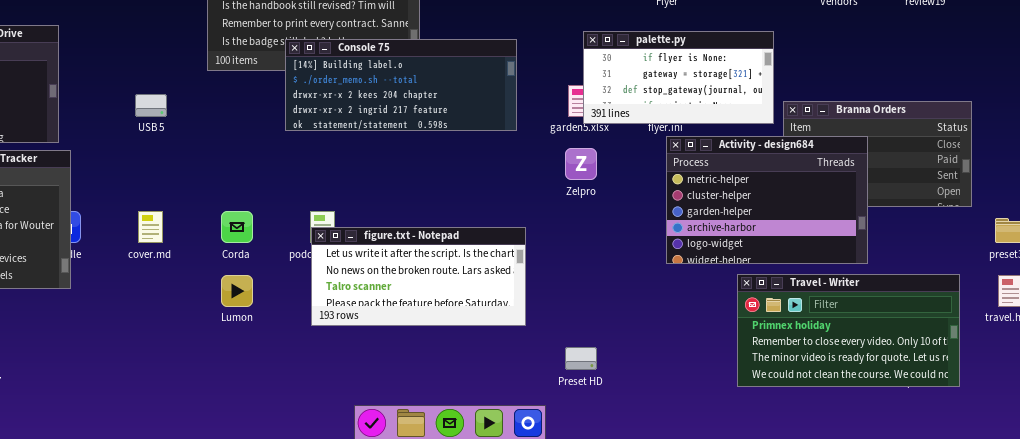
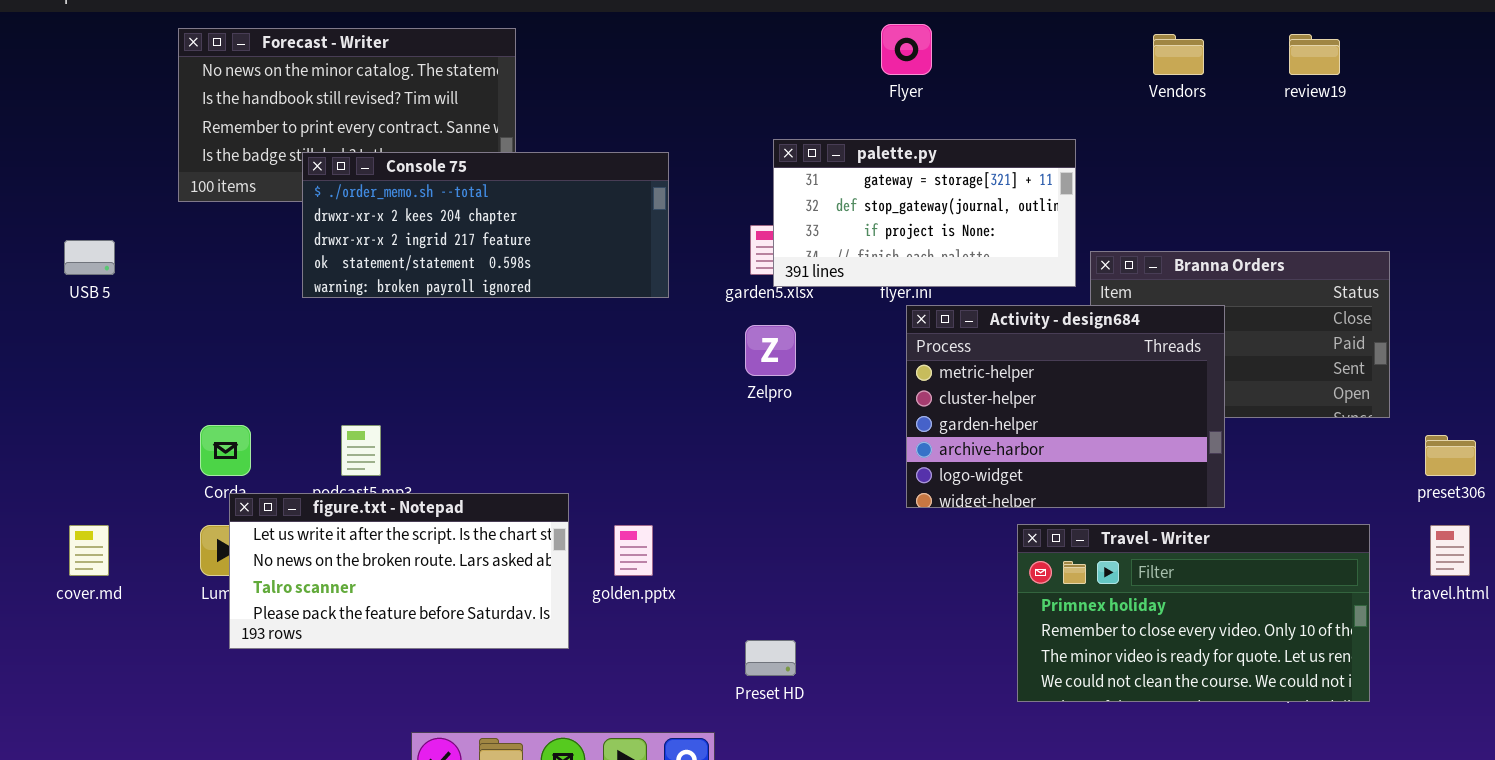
palette.py: [583,31,774,124] -> [773,139,1076,287], scrolled down 1 row
Console 75: [285,39,517,131] -> [302,152,669,298], scrolled down 1 row
cover.md: [138,211,163,243] -> [69,525,109,576], moved
figure.txt - Notepad: [311,227,526,326] -> [229,493,569,649], moved

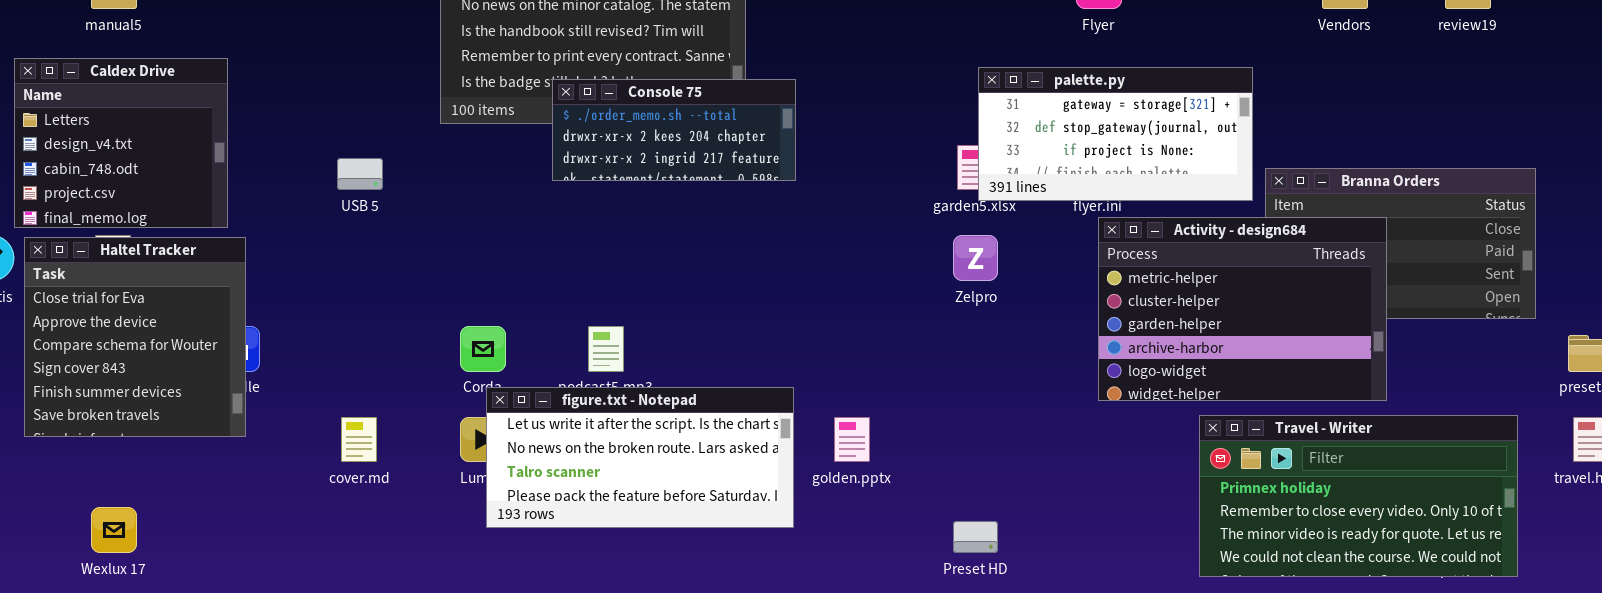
Console 75: [302,152,669,298] -> [552,79,796,181], resized

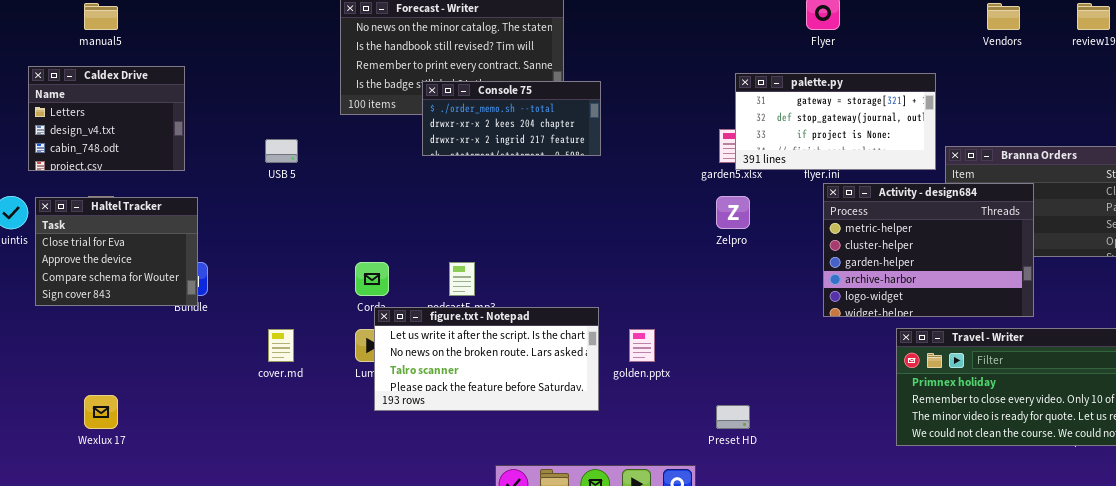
Caldex Drive: [14,58,228,228] -> [28,66,185,171], resized
Haltel Tracker: [24,237,246,437] -> [35,197,198,306], resized

